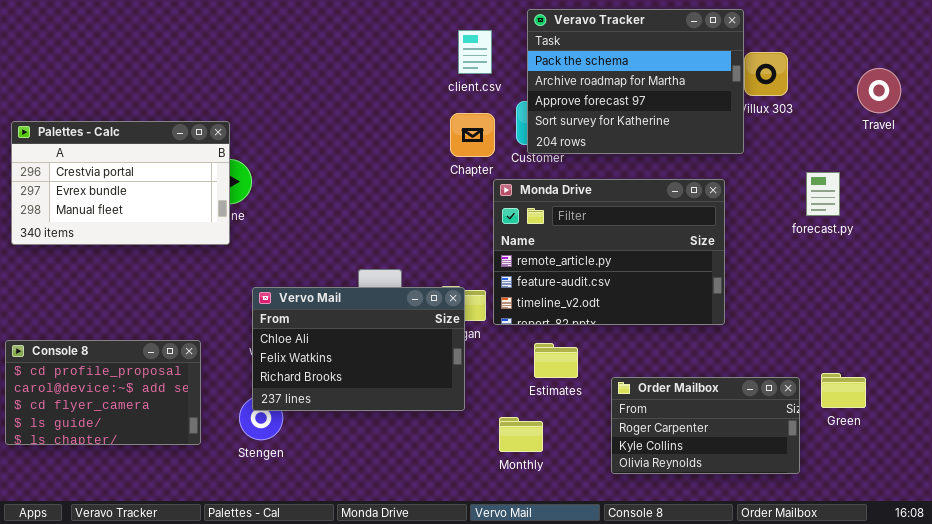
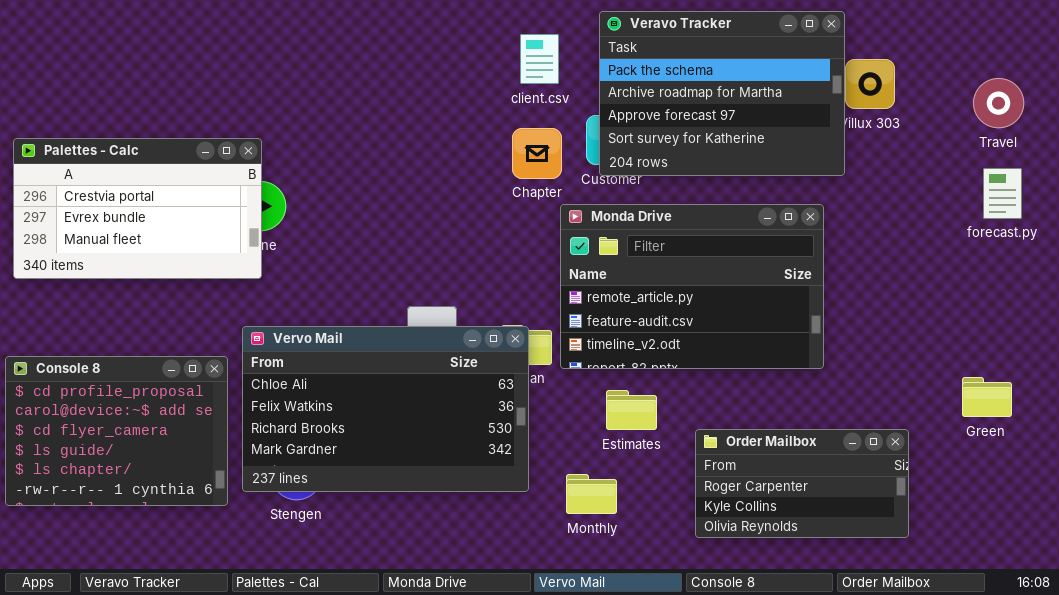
forecast.py: [806,172,840,216] -> [983,168,1022,219], moved
Vervo Mail: [252,287,465,411] -> [242,326,529,492], resized
Console 8: [5,340,201,445] -> [5,356,228,506], resized
Green: [821,373,866,408] -> [962,377,1012,417], moved

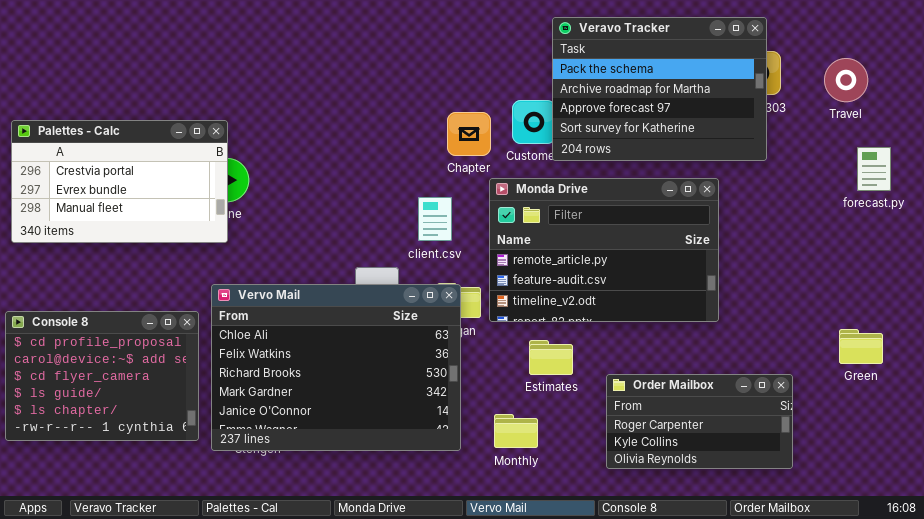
Veravo Tracker: [599,11,845,176] -> [552,17,767,161], moved
client.csv: [520,34,559,84] -> [418,197,452,241], moved
Travel: [973,78,1024,128] -> [824,58,868,102], moved
Vervo Mail: [242,326,529,492] -> [211,284,461,451], resized

